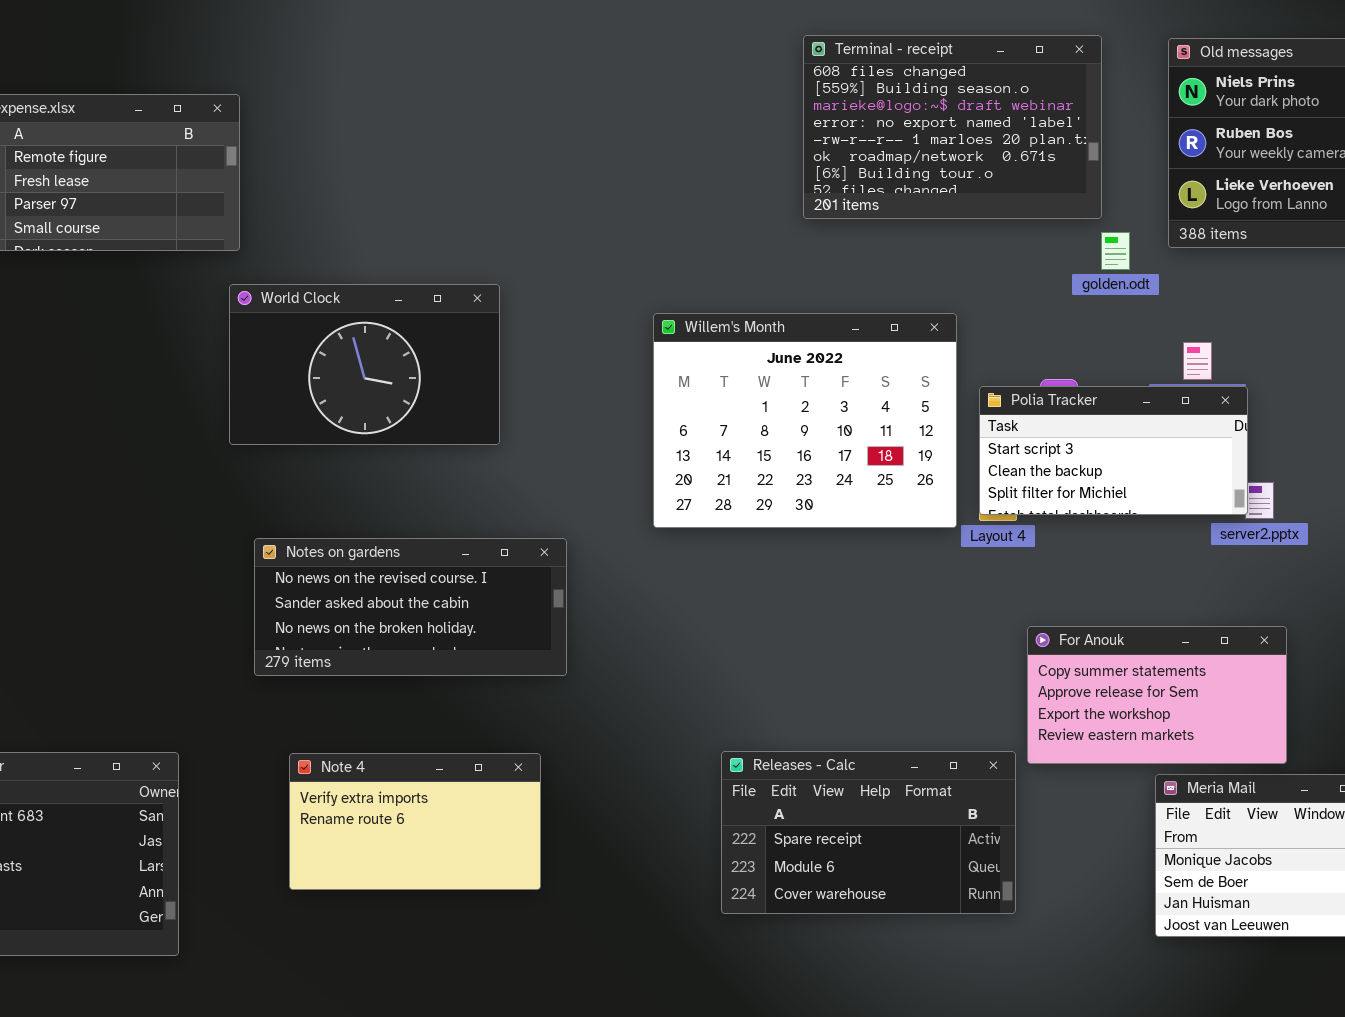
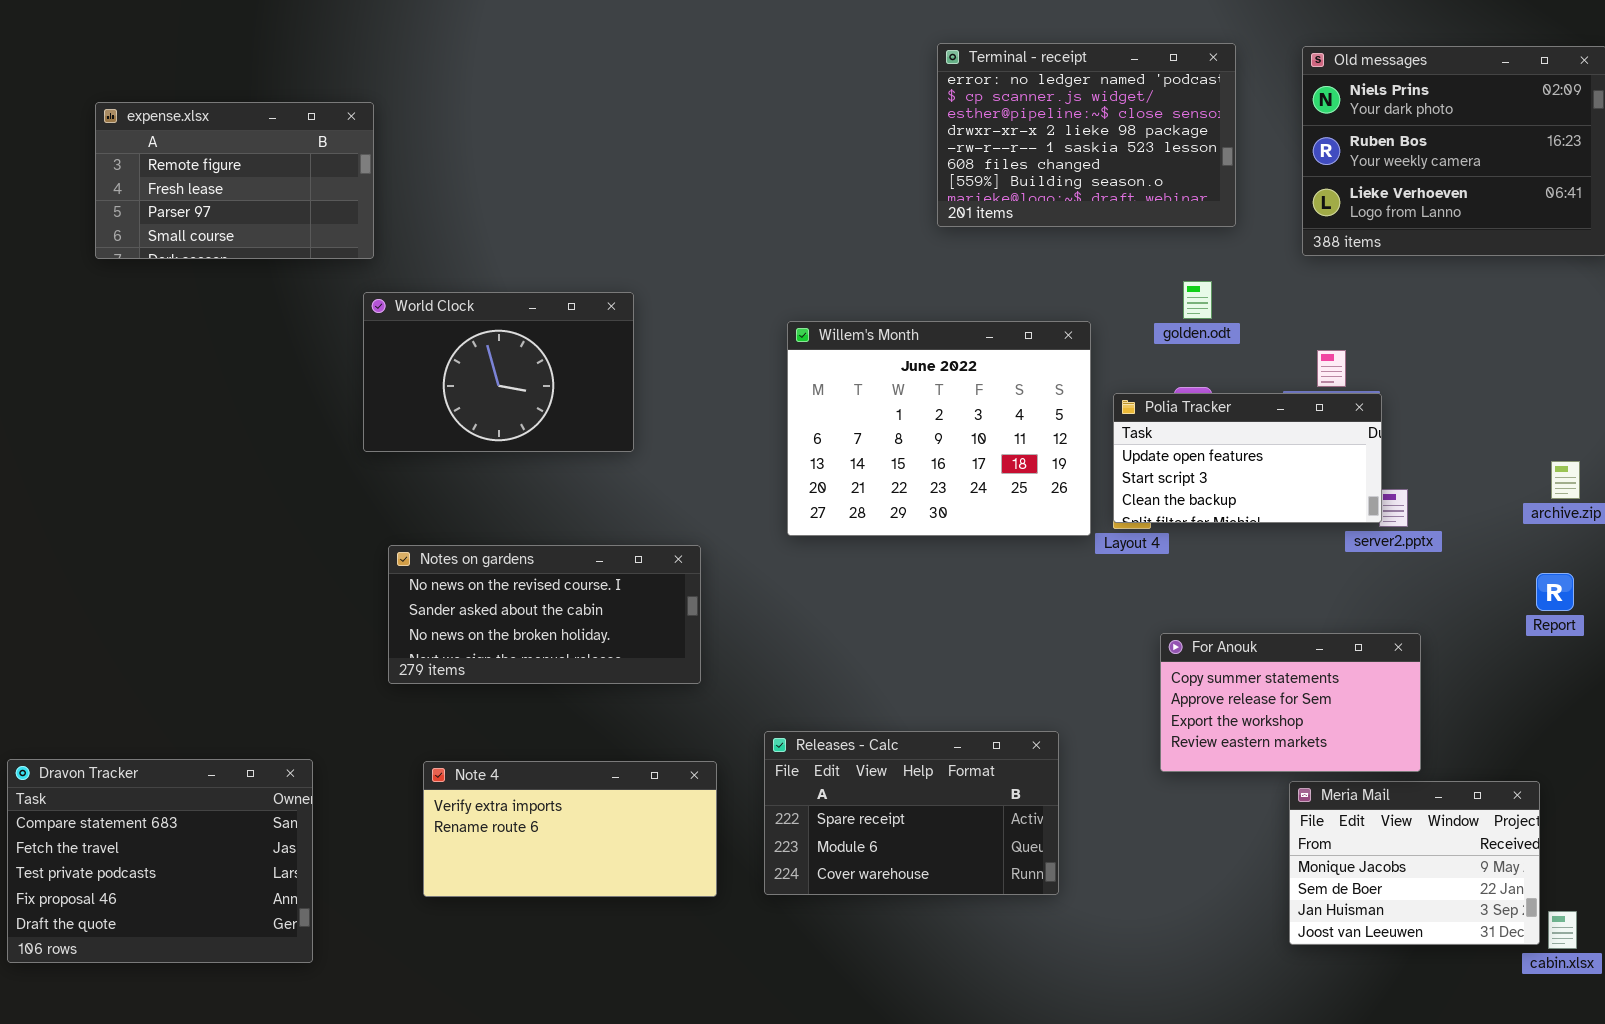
Terminal - receipt: [803,35,1102,219] -> [937,43,1236,227], scrolled up 5 rows
golden.odt: [1101,232,1130,270] -> [1183,281,1212,319], moved
Polia Tracker: [979,386,1248,515] -> [1113,393,1382,523], scrolled up 1 row
Releases - Calc: [721,751,1016,914] -> [764,731,1059,895], moved
Note 4: [289,753,541,890] -> [423,761,717,897], resized

